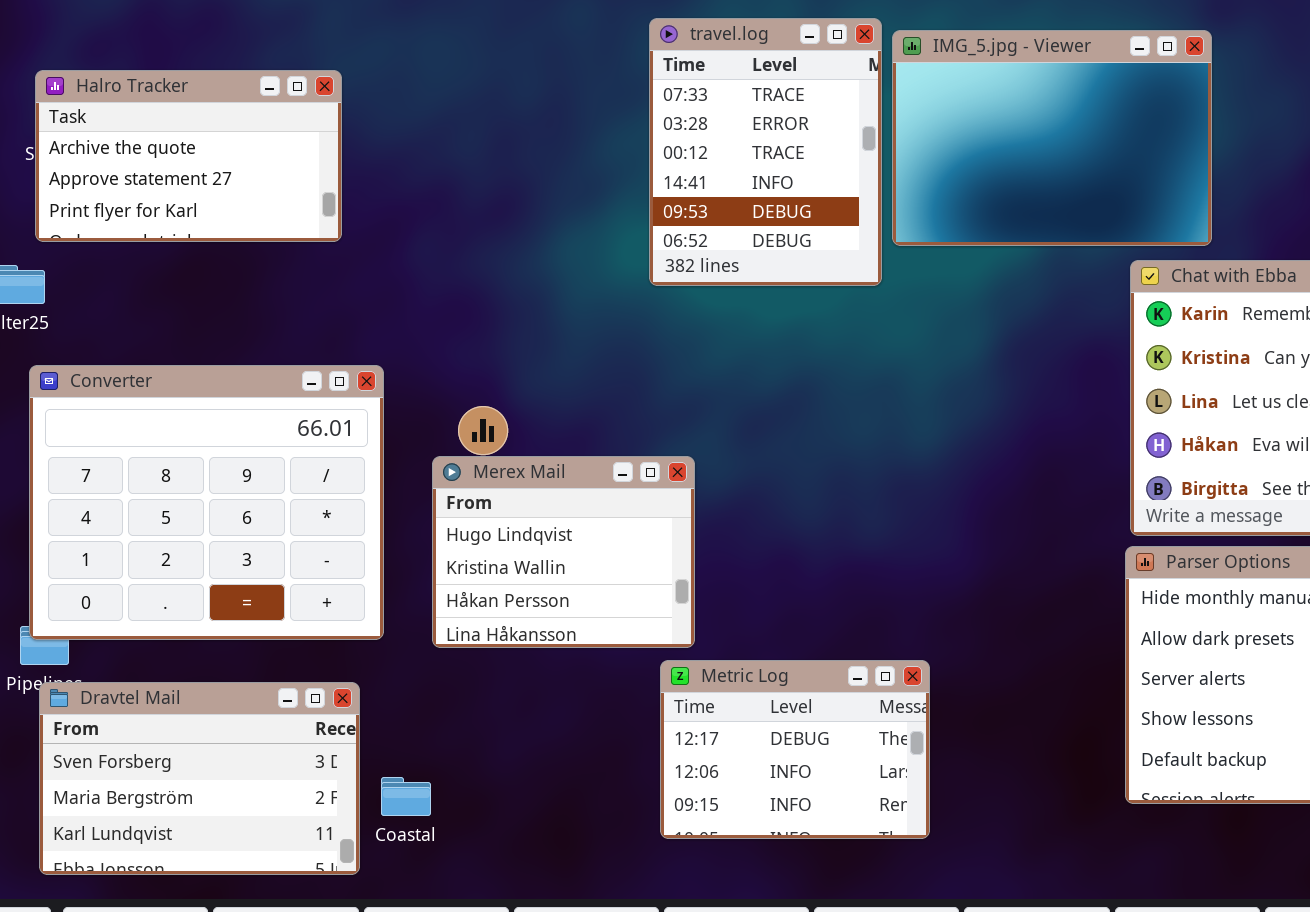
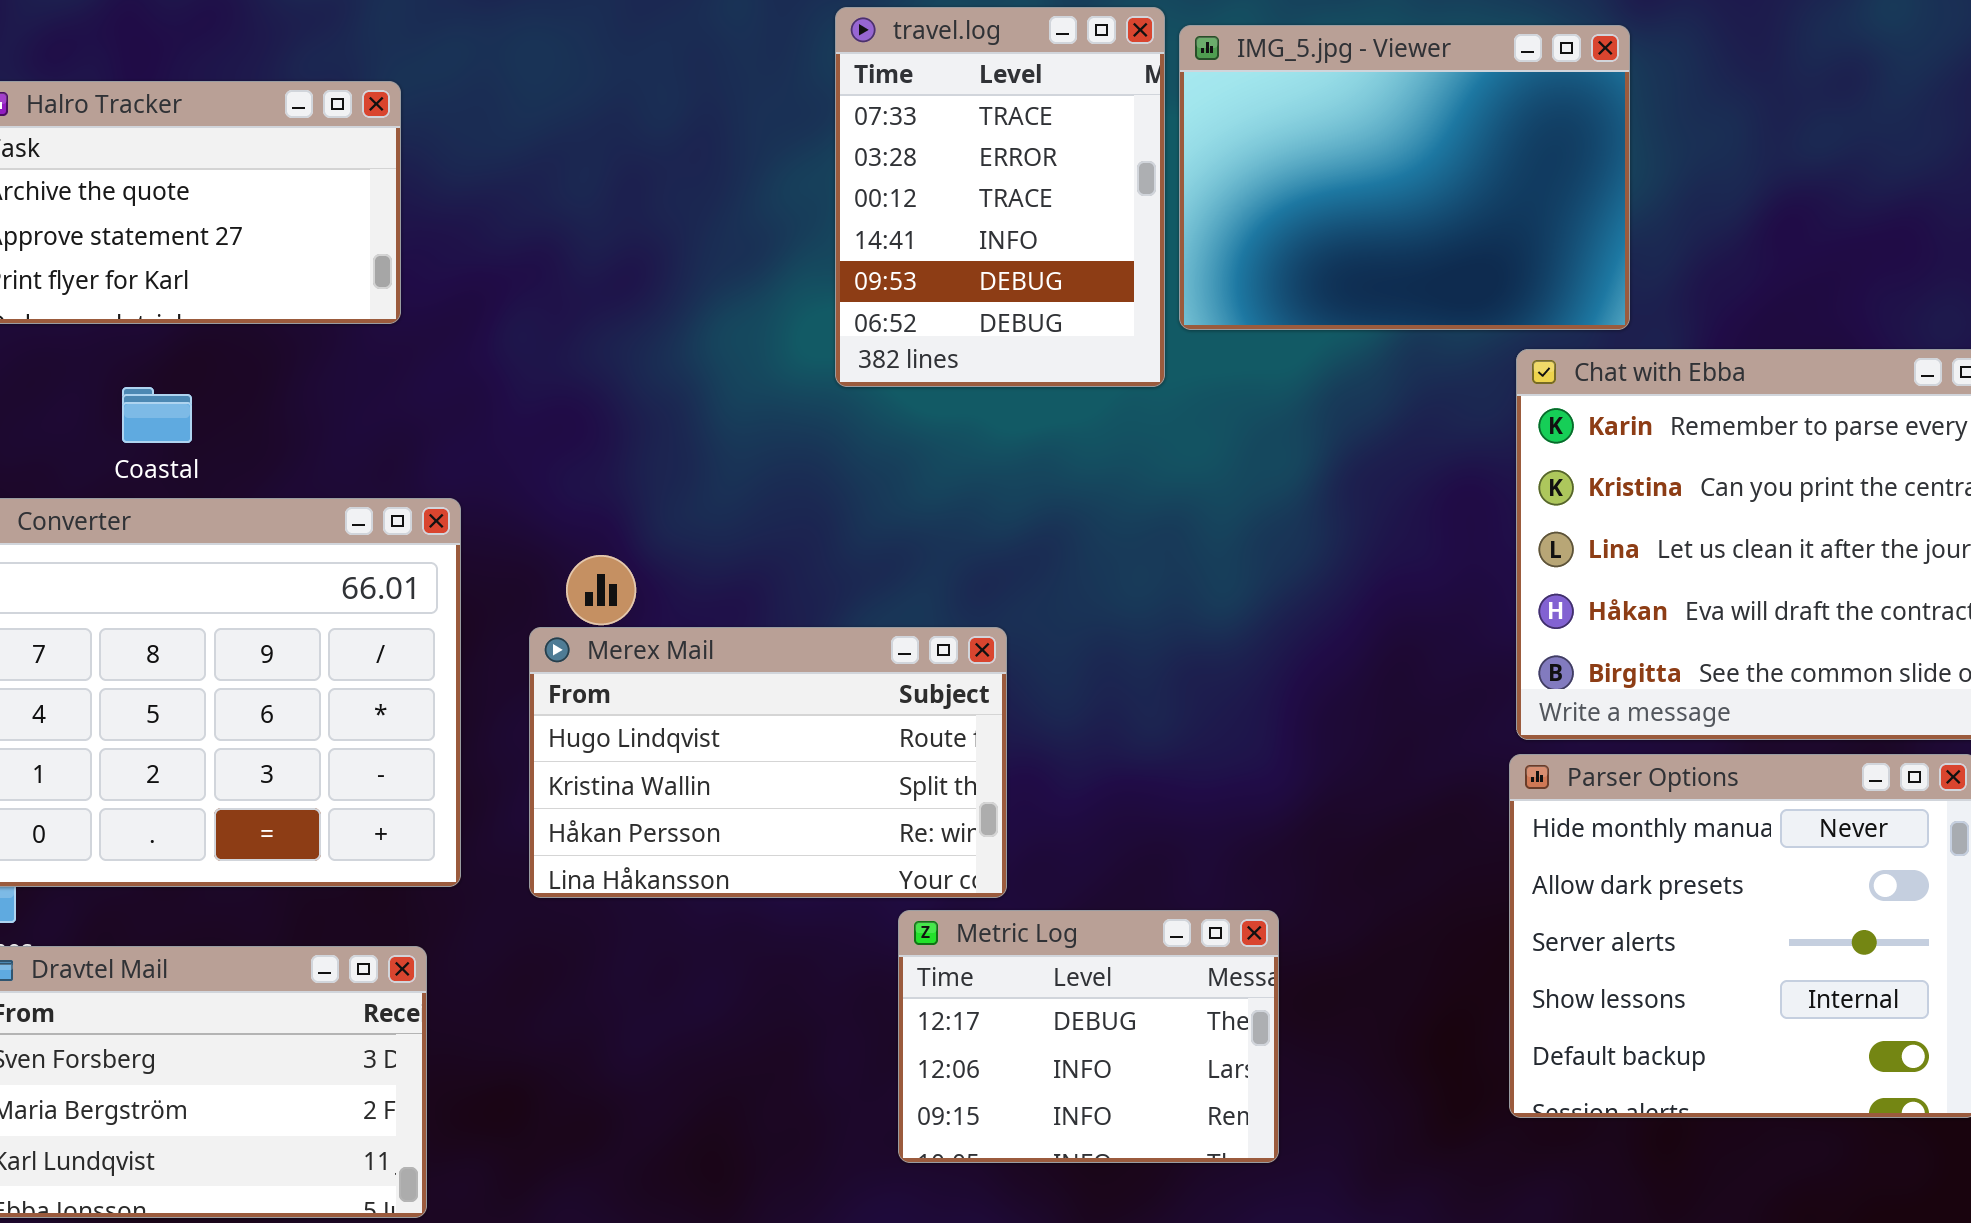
Merex Mail: [432,456,695,648] -> [529,627,1007,898], resized
Metric Log: [660,660,930,839] -> [898,910,1279,1163], moved
Coastal: [381,777,431,816] -> [122,387,192,443], moved

